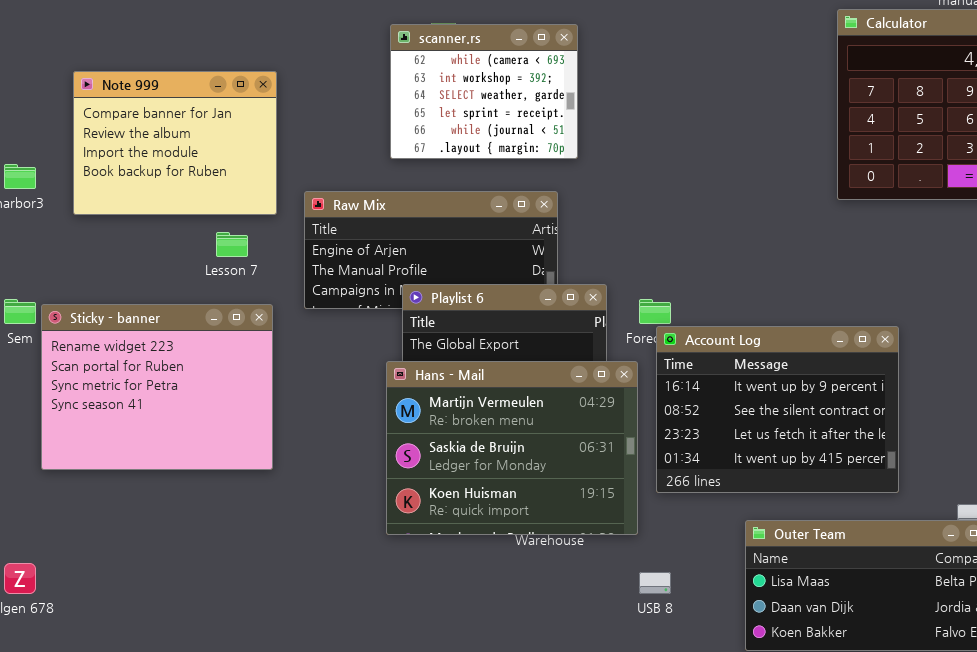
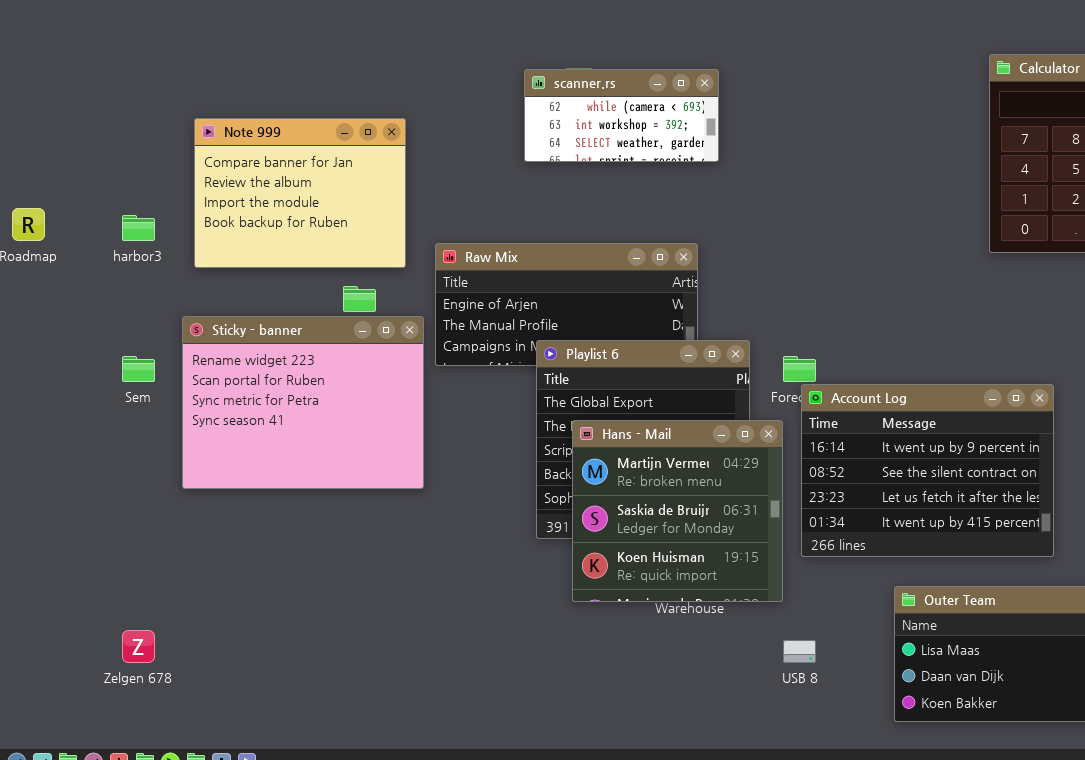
scanner.rs: [390,24,578,159] -> [524,69,719,162], resized
Sticky - banner: [41,304,273,470] -> [182,316,424,489], moved
Hans - Mail: [386,361,638,535] -> [572,420,783,602], resized

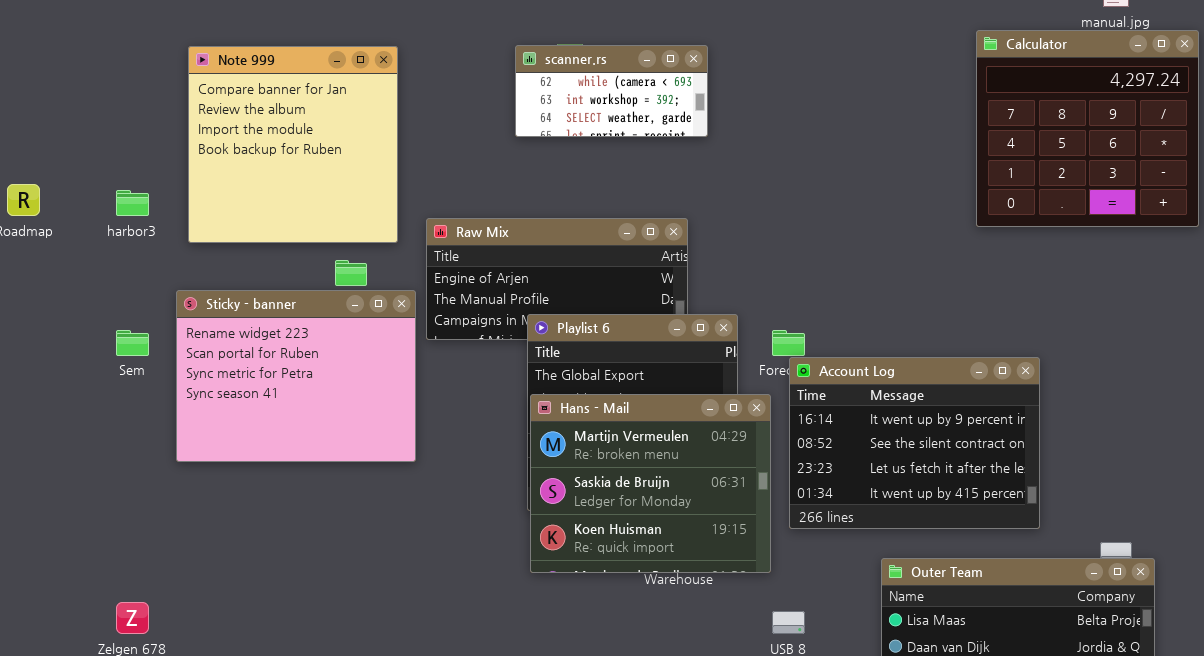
Note 999: [194,118,406,268] -> [188,46,398,243], resized
Hans - Mail: [572,420,783,602] -> [530,394,771,573], resized

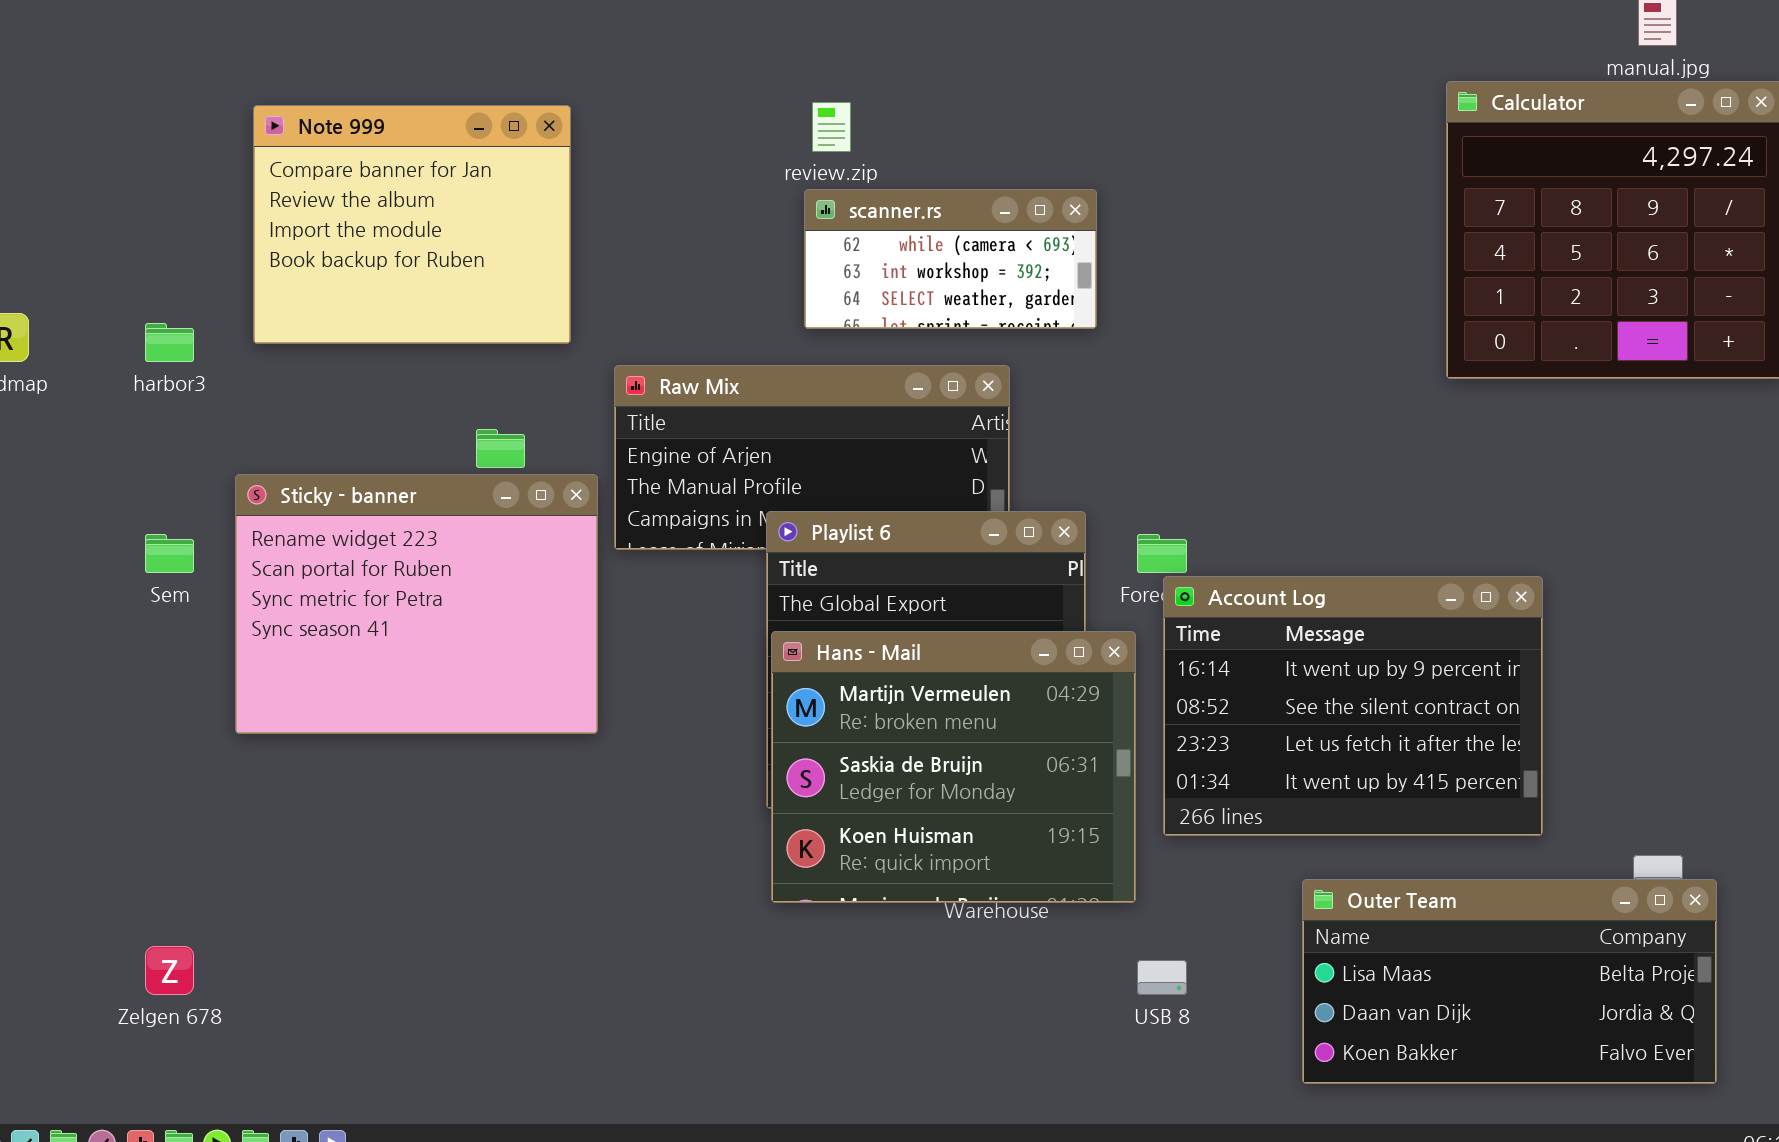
scanner.rs: [515,45,708,137] -> [804,189,1097,329], moved
Note 999: [188,46,398,243] -> [253,105,571,344], resized

